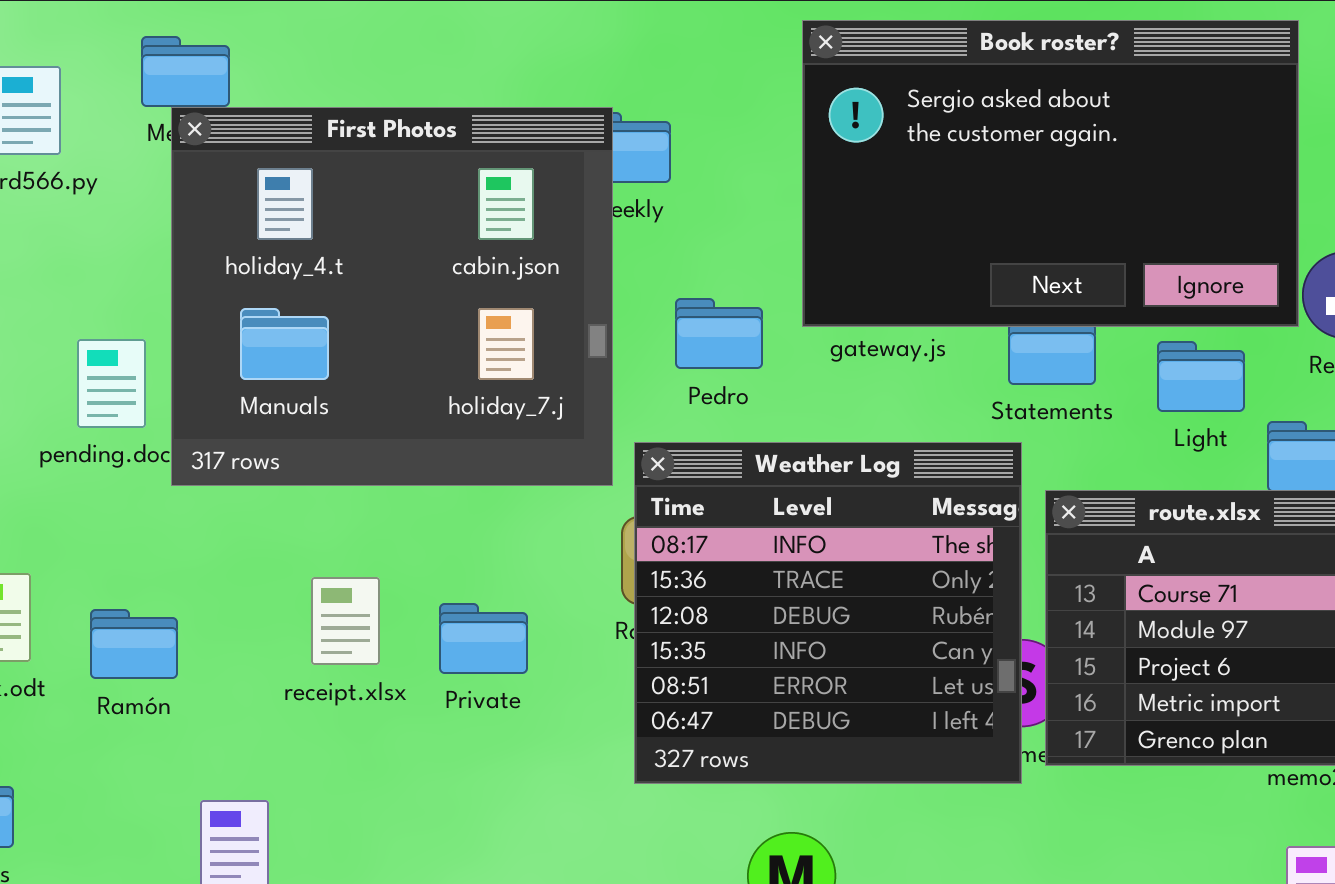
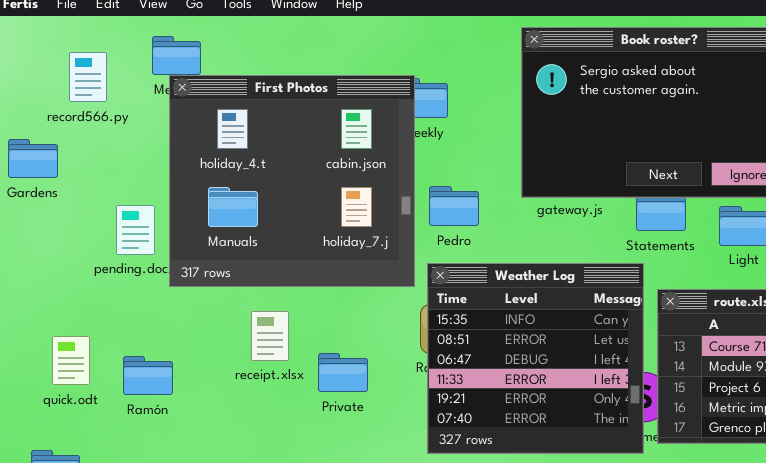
Pedro: [675,298,763,369] -> [429,186,479,226], moved
Weather Log: [634,442,1022,784] -> [427,263,644,454], scrolled down 3 rows
receipt.xlsx: [311,577,380,665] -> [251,311,289,361], moved

